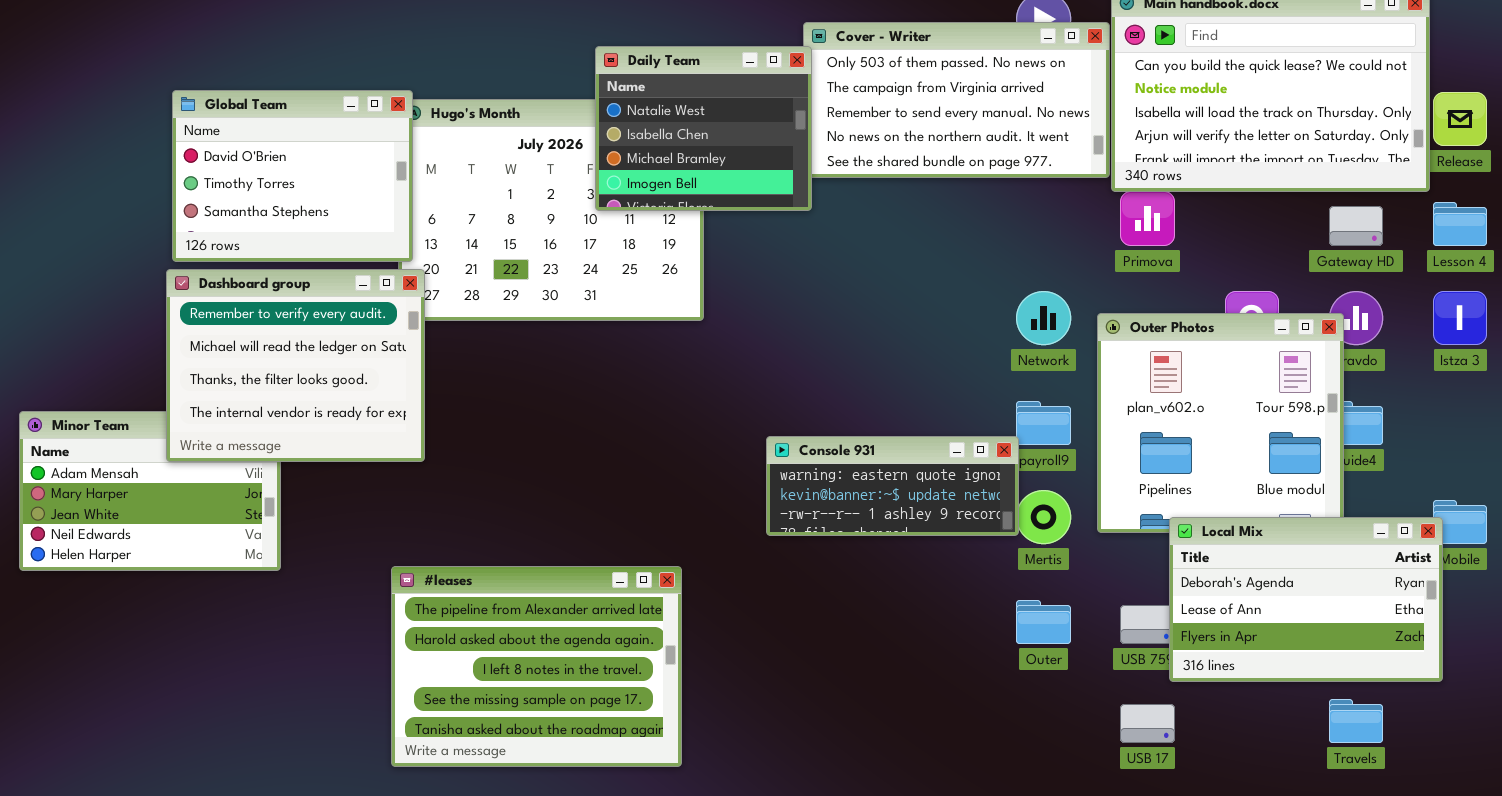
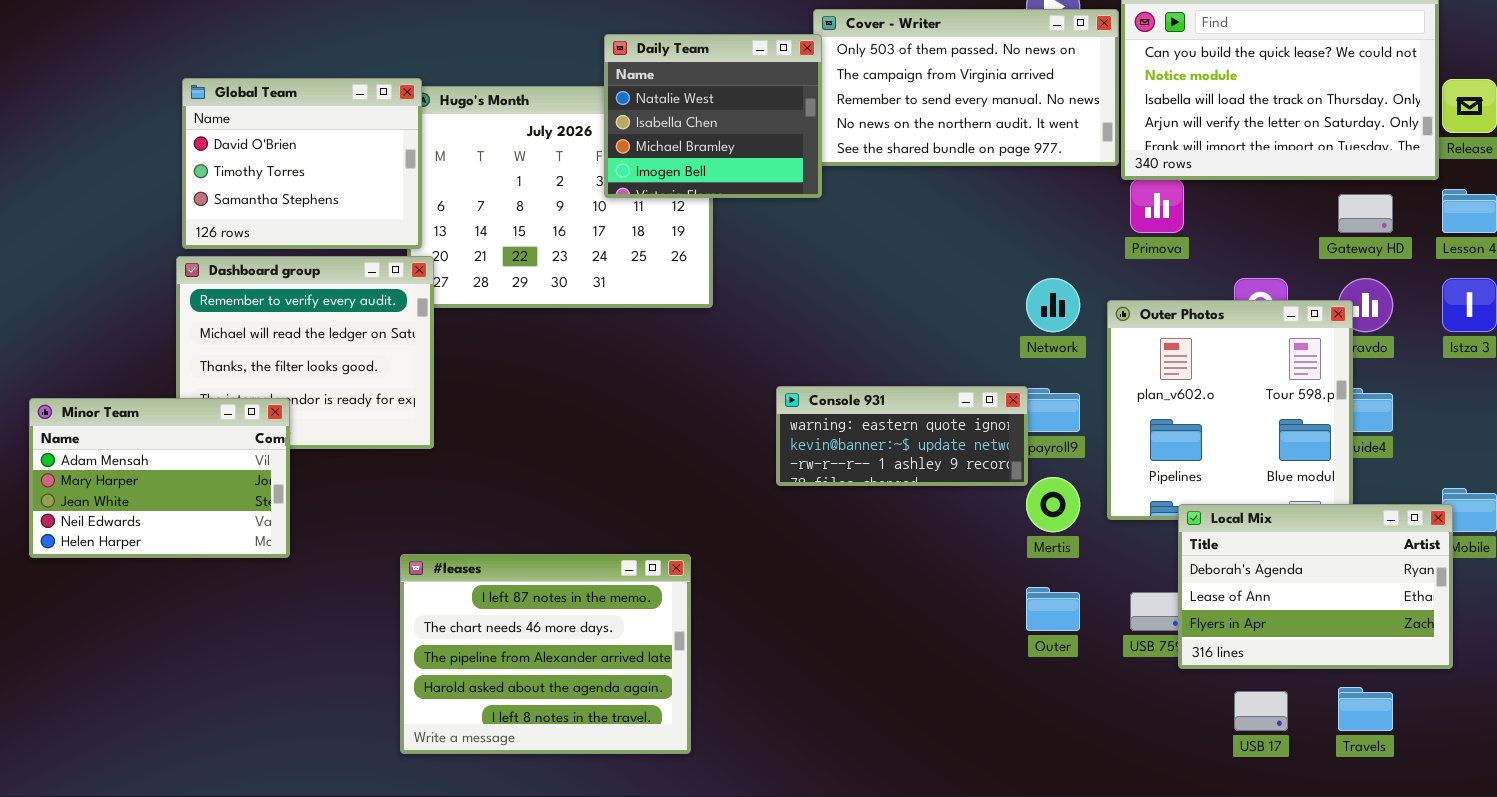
Minor Team: [19,411,281,571] -> [29,398,290,558], raised
Console 931: [766,436,1019,536] -> [776,386,1028,486], moved
#leases: [391,566,682,767] -> [400,554,691,754], scrolled up 2 rows
USB 17: [1120,704,1175,743] -> [1234,691,1288,731], moved

